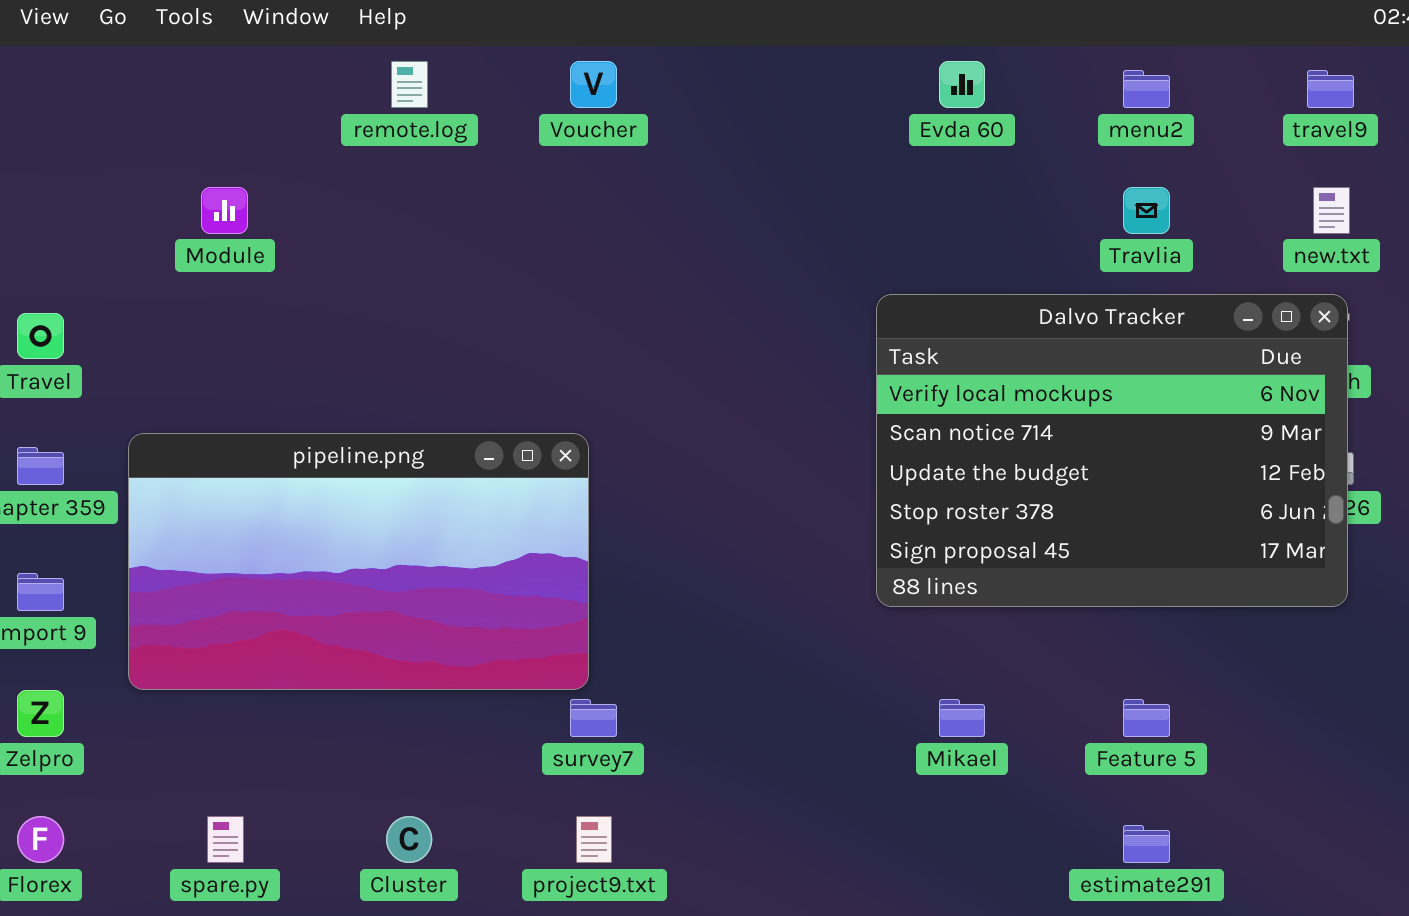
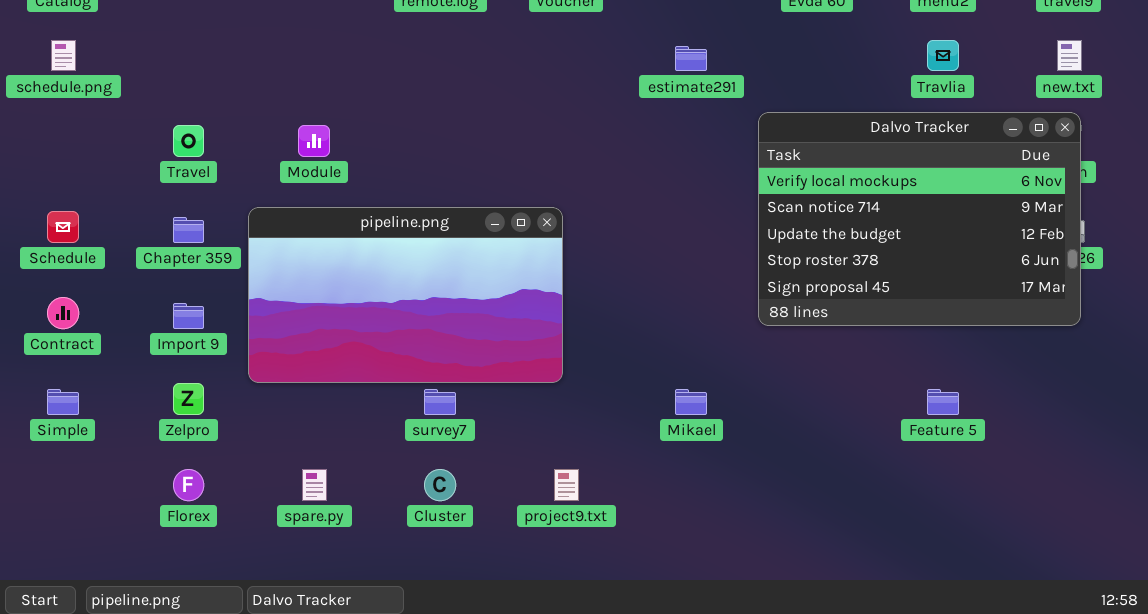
Module: [201,187,248,234] -> [298,125,330,157], moved
survey7: [570,699,617,737] -> [424,389,456,415], moved
Mikael: [939,699,985,737] -> [675,389,707,415], moved
estimate291: [1123,825,1170,863] -> [675,46,707,71], moved

